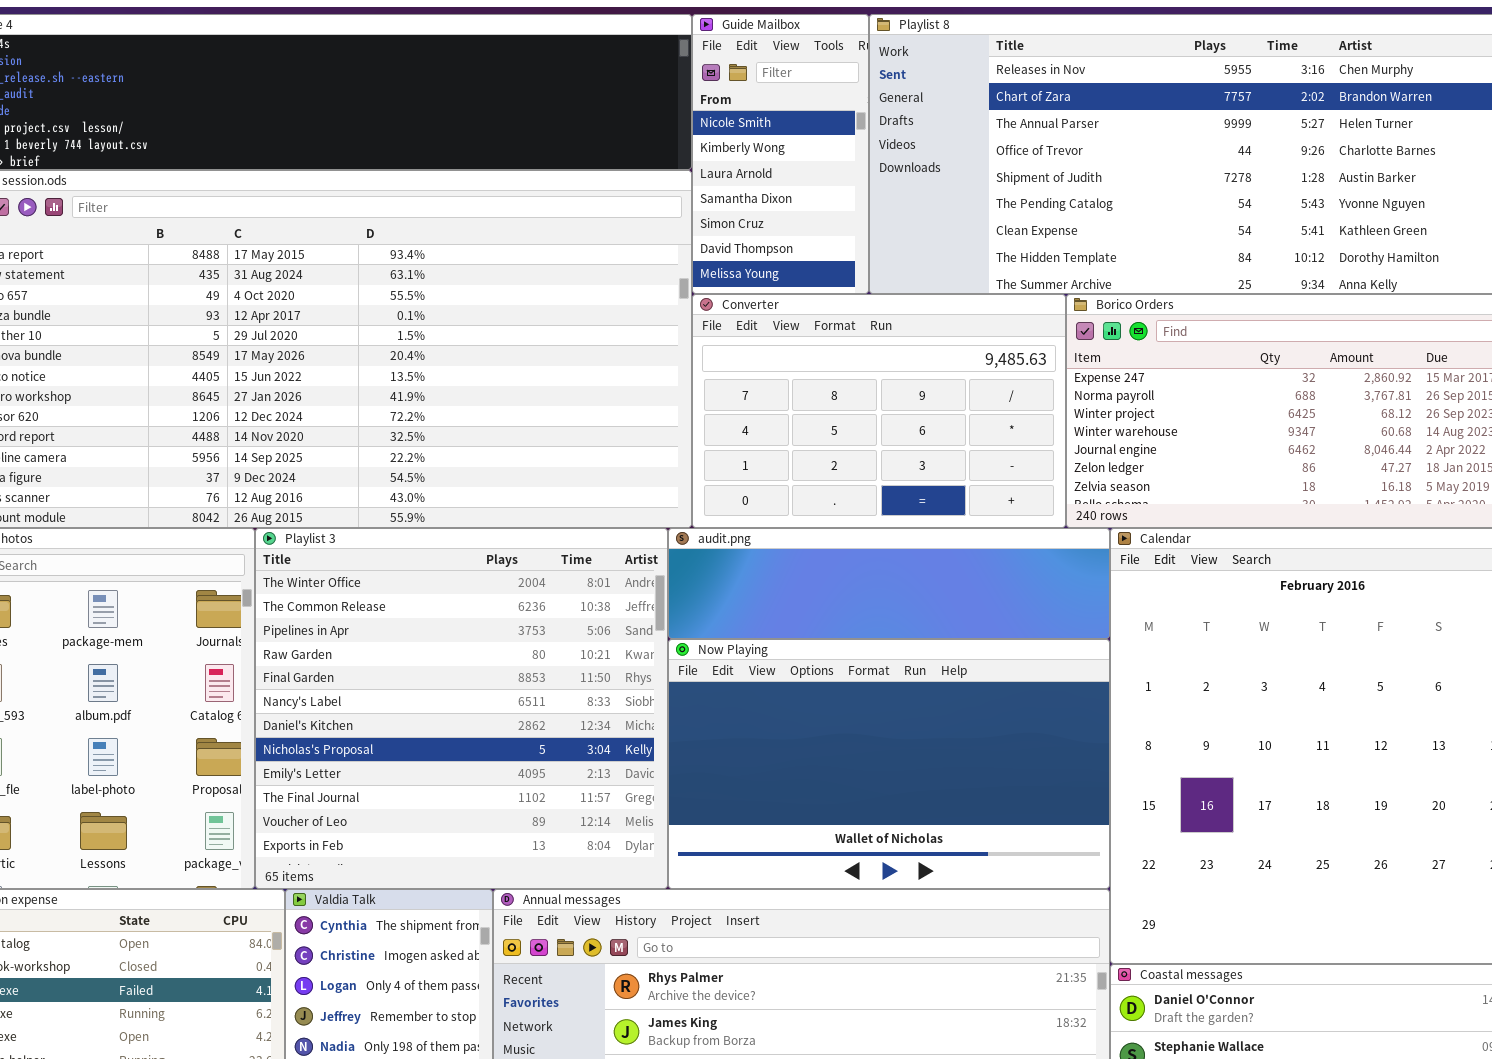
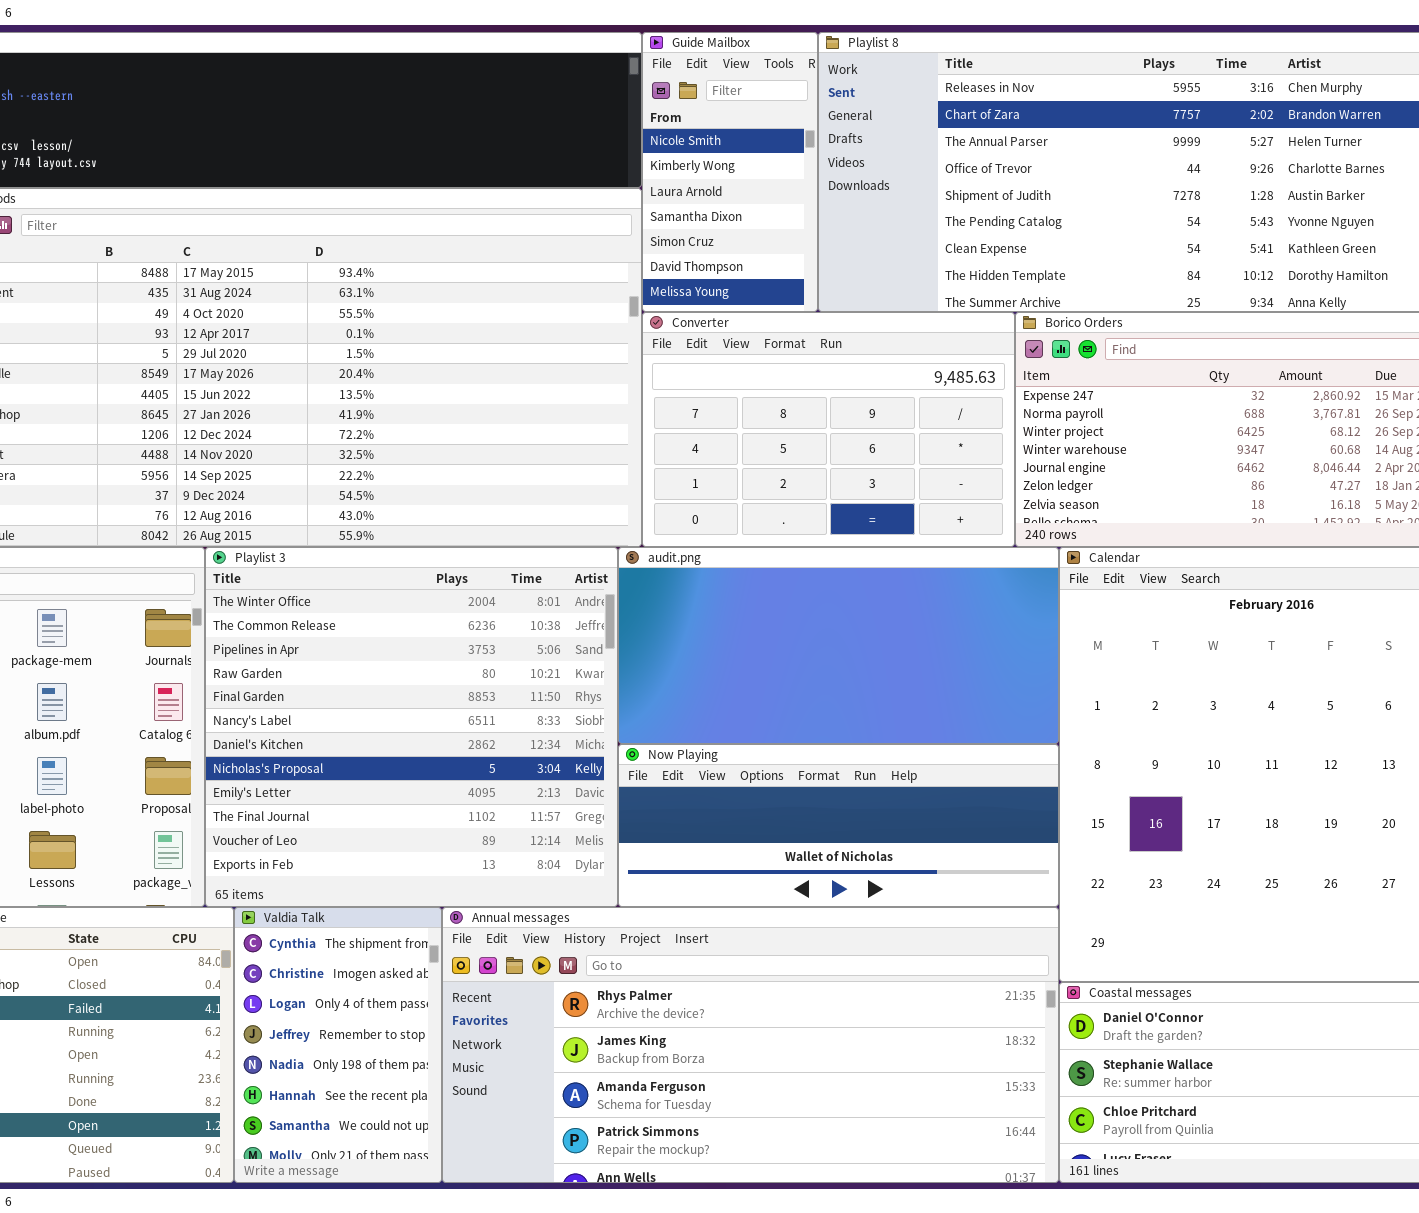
audit.png: [668,528,1110,639] -> [618,547,1059,744], resized
Now Playing: [668,639,1110,889] -> [618,744,1059,907], resized

